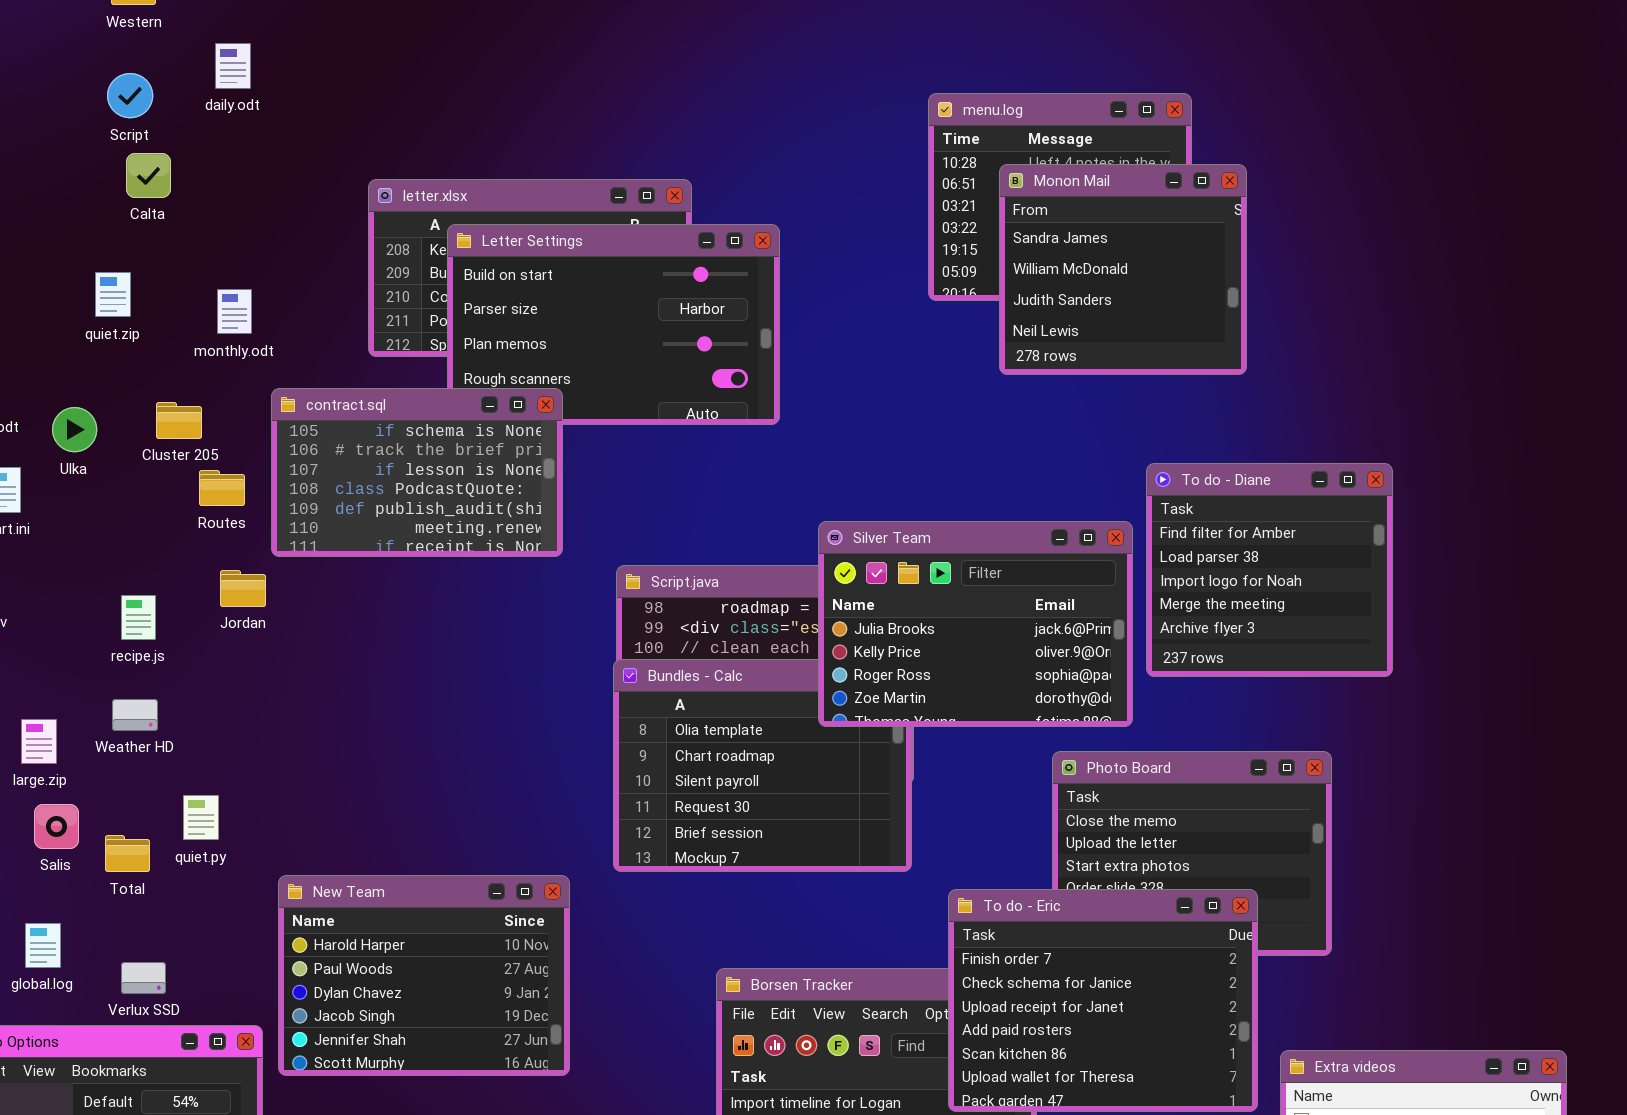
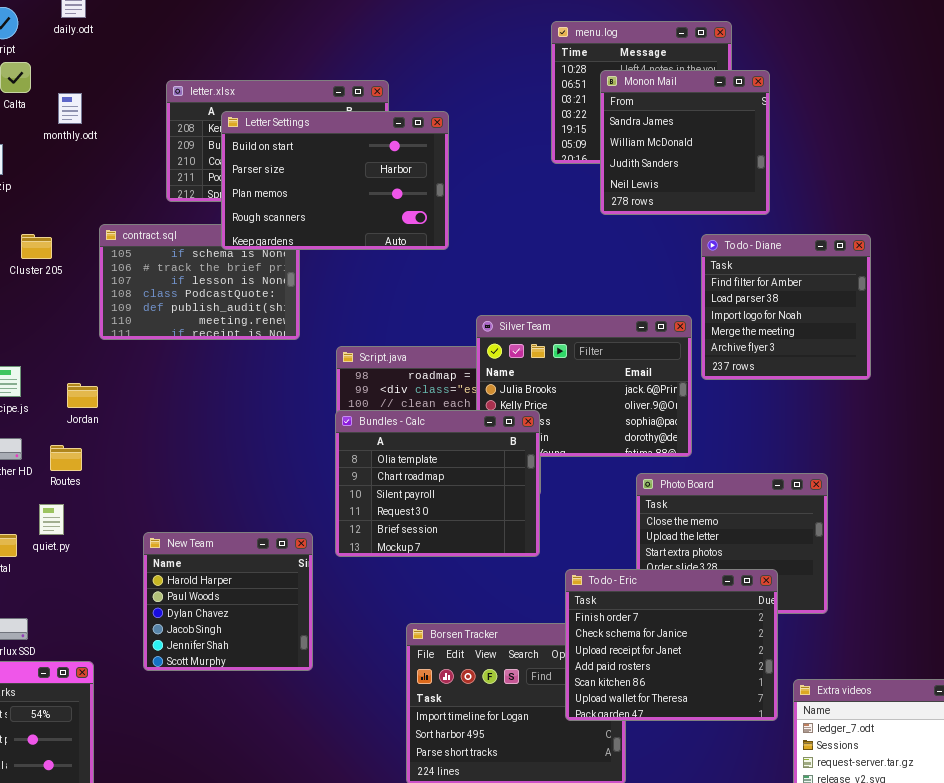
Letter Settings: [447,224,780,425] -> [221,111,449,250], raised
monthly.odt: [217,289,252,334] -> [58,93,82,124], moved
To do - Diane: [1146,463,1393,677] -> [701,234,871,380], moved
Routes: [199,470,245,506] -> [50,445,82,471], moved
Jordan: [220,570,266,607] -> [67,383,98,408], moved
Bundles - Calc: [613,659,912,872] -> [335,410,540,557], raised
New Team: [278,875,570,1076] -> [143,532,313,671], moved, resized

